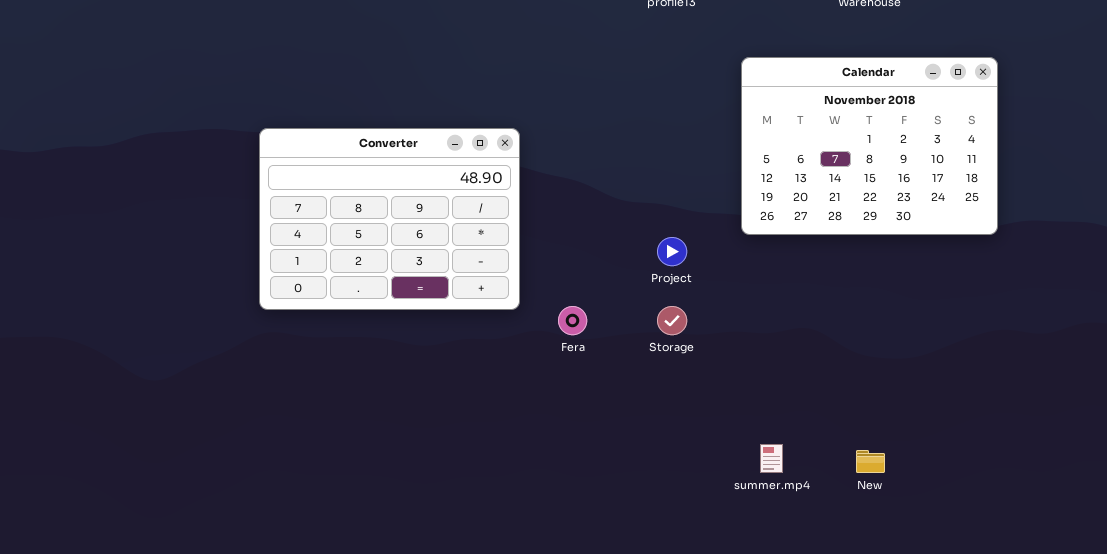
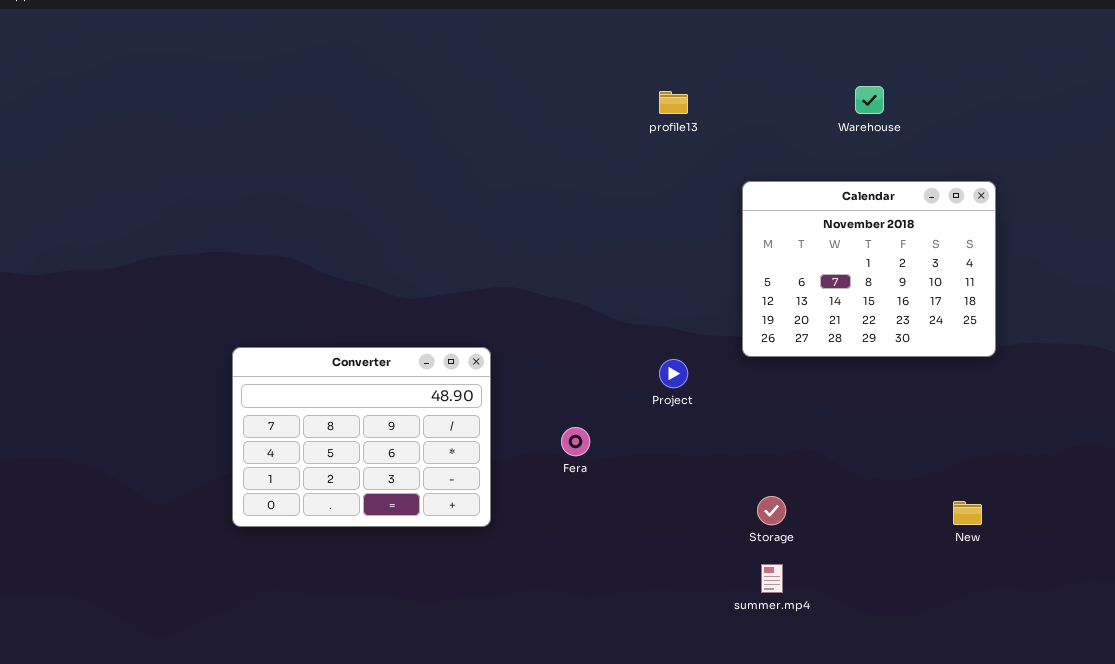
Converter: [259,128,520,310] -> [232,347,491,527], moved
Storage: [657,306,687,335] -> [757,496,786,525], moved
New: [856,450,885,473] -> [953,501,982,525], moved

